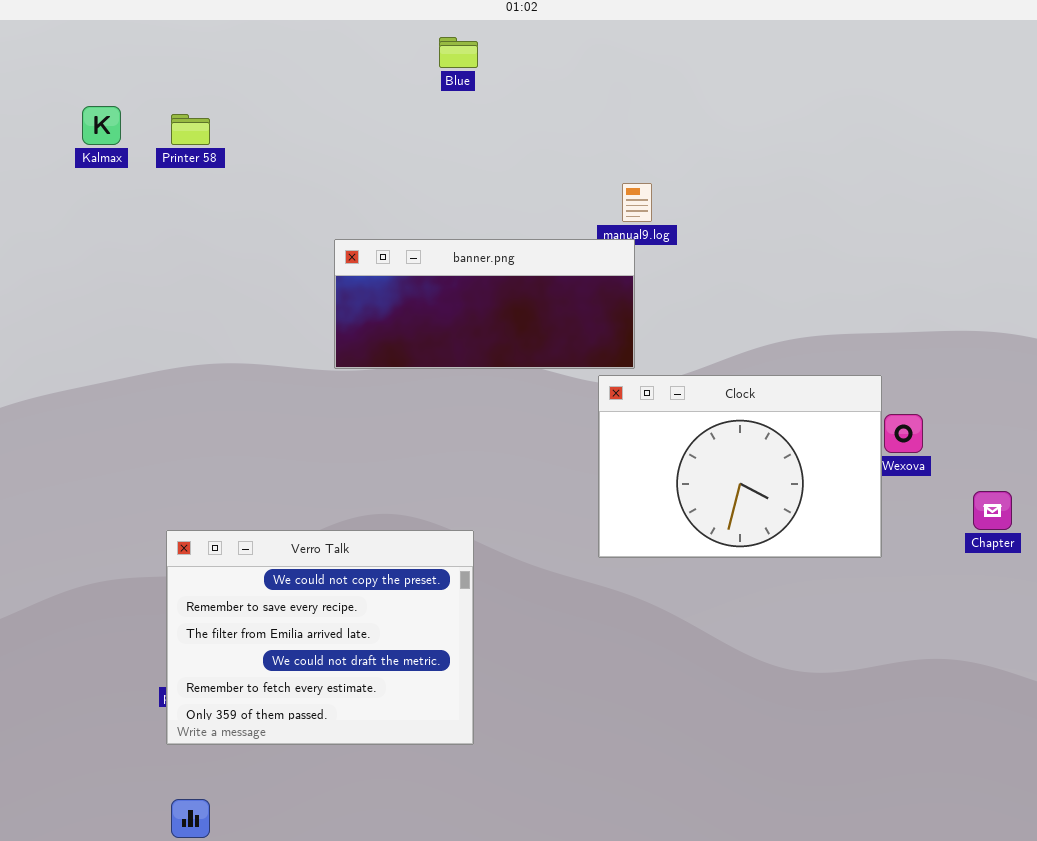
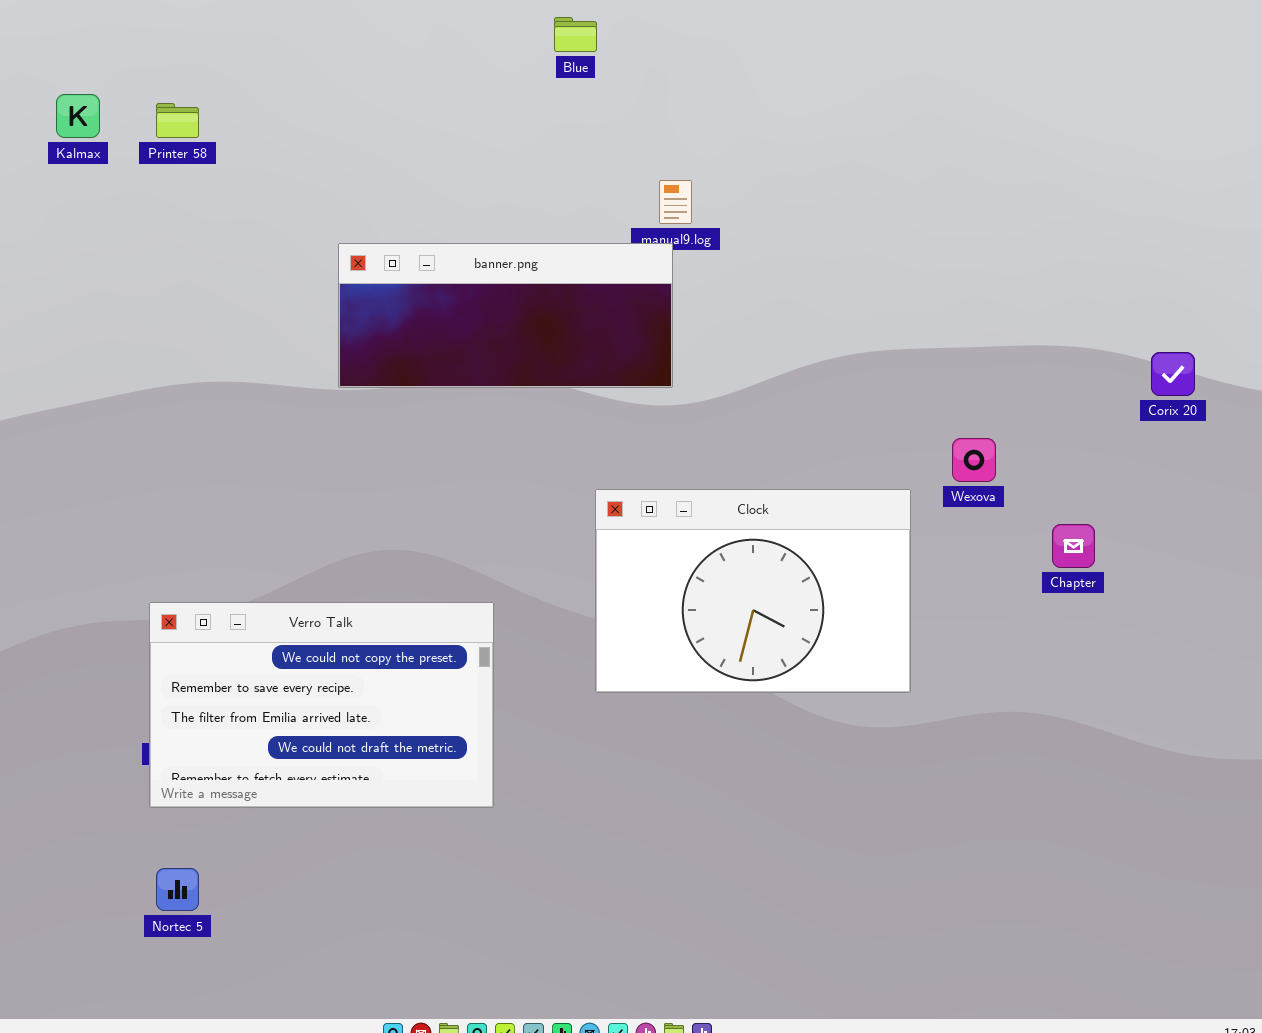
Blue: [439,37,478,68] -> [554,17,597,52], moved
Clock: [598,375,882,558] -> [595,489,911,693], moved
Verro Talk: [166,530,474,745] -> [149,602,494,808], resized

